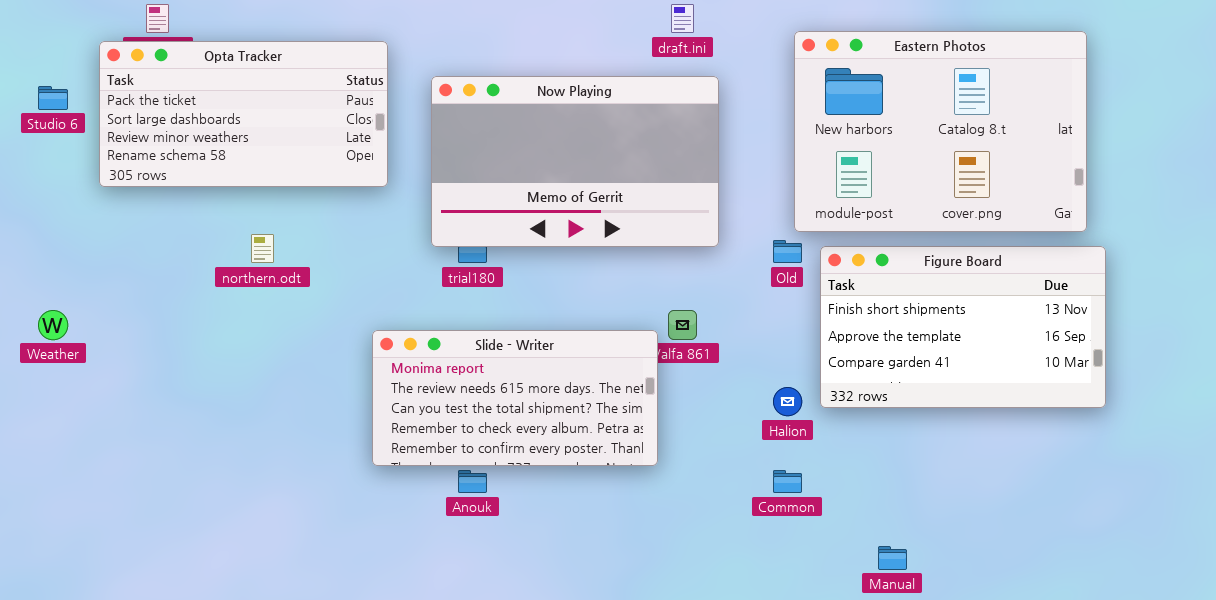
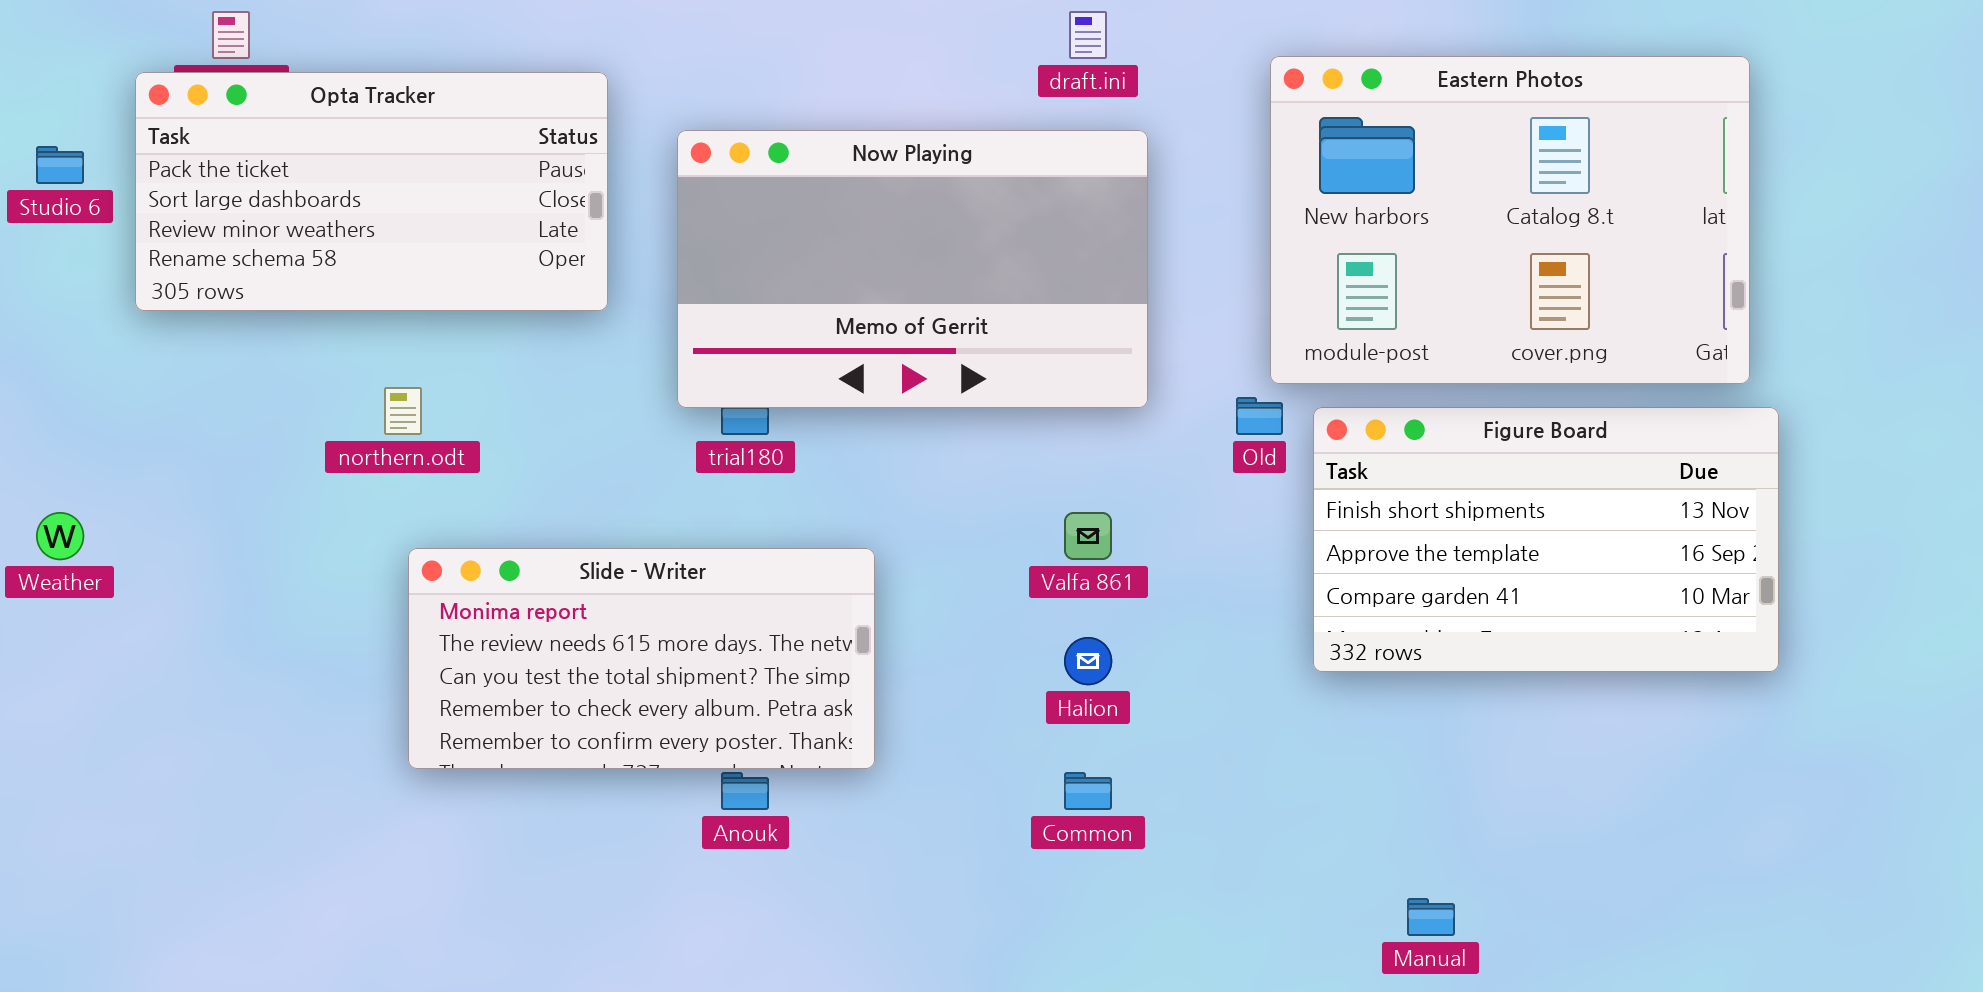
Slide - Writer: [372,330,658,466] -> [408,548,875,769], moved
Halion: [773,387,802,416] -> [1064,637,1112,685], moved
Common: [773,470,802,493] -> [1064,772,1112,810], moved

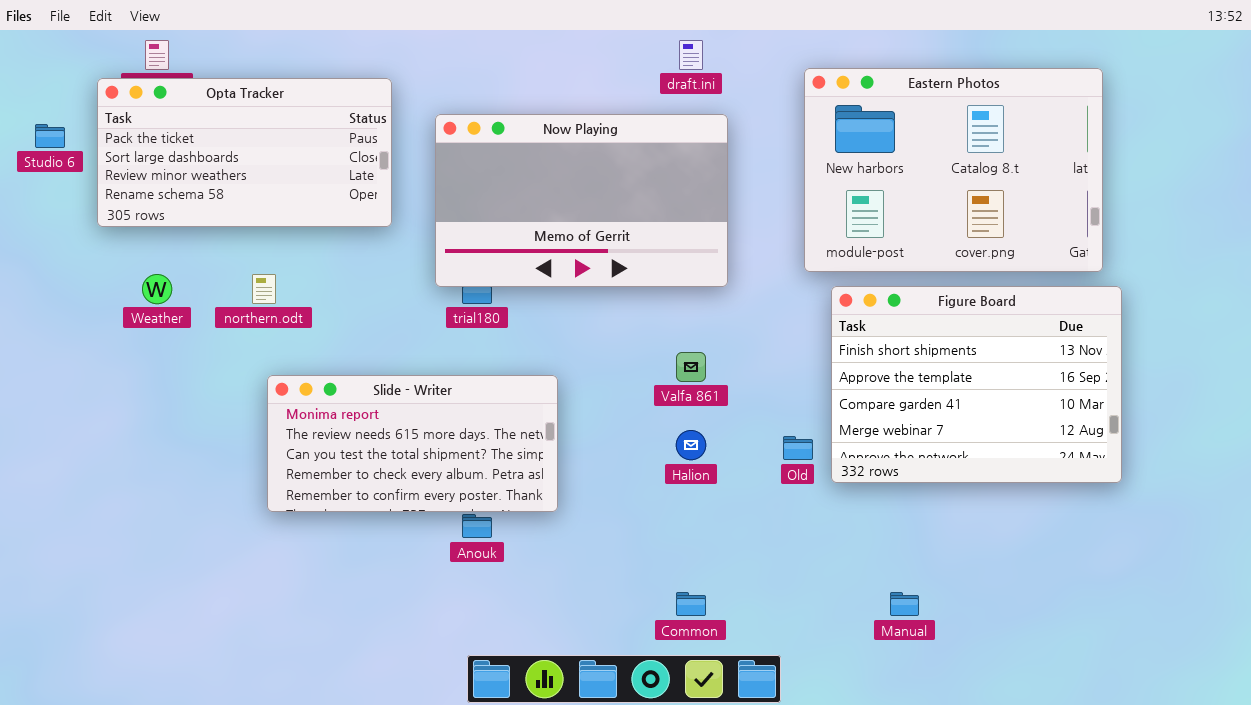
Old: [1236,397,1283,435] -> [783,436,813,460], moved
Figure Board: [1313,407,1779,672] -> [831,286,1122,483], resized
Weather: [36,512,84,560] -> [142,274,172,304], moved
Common: [1064,772,1112,810] -> [676,592,706,616], moved

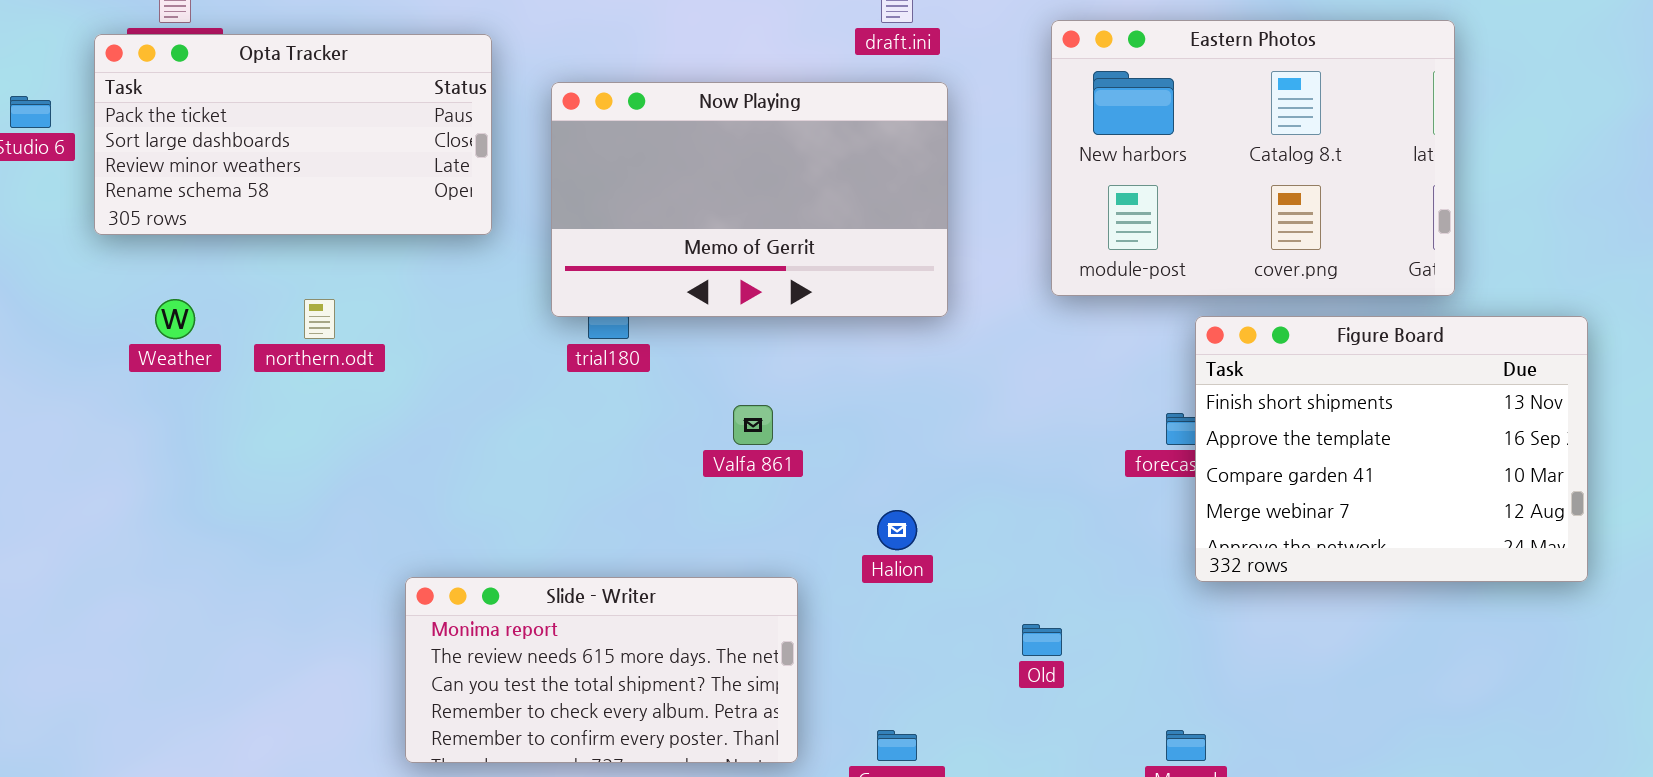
Figure Board: [831,286,1122,483] -> [1195,316,1588,582], moved
Valfa 861: [676,352,706,382] -> [733,405,773,445], moved
Slide - Writer: [267,375,558,512] -> [405,577,798,763], moved
Old: [783,436,813,460] -> [1022,624,1062,656], moved

